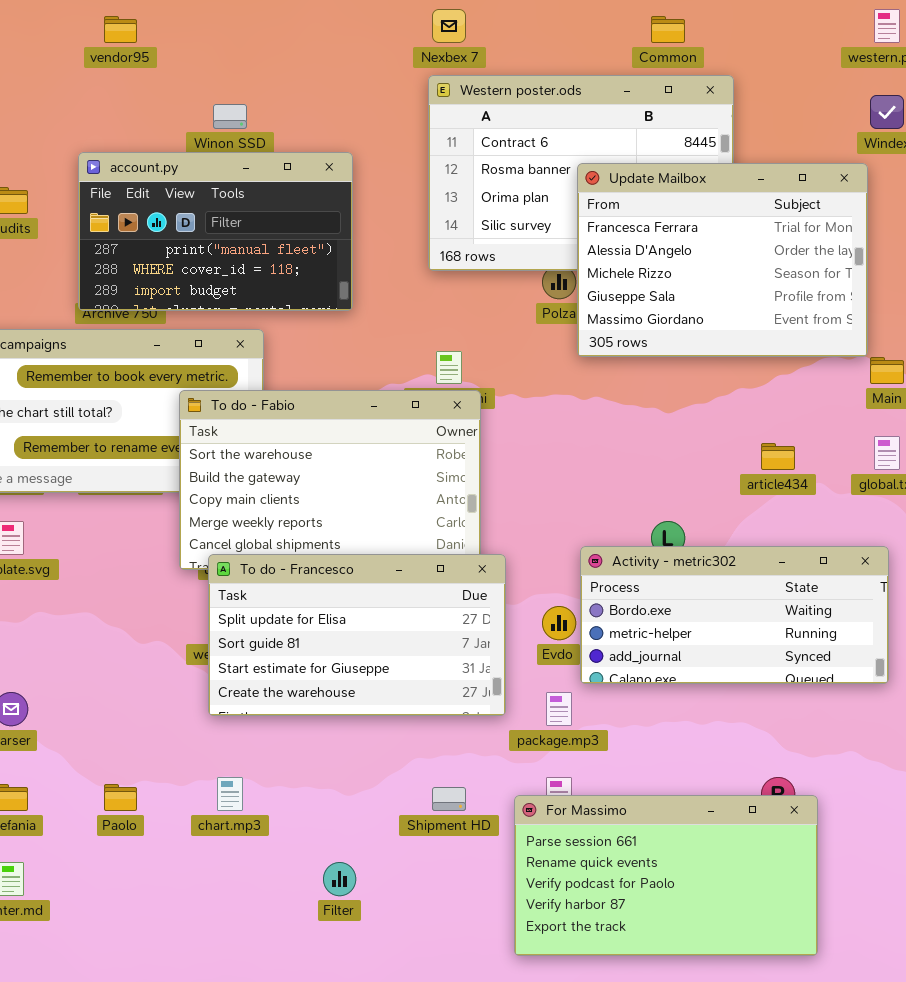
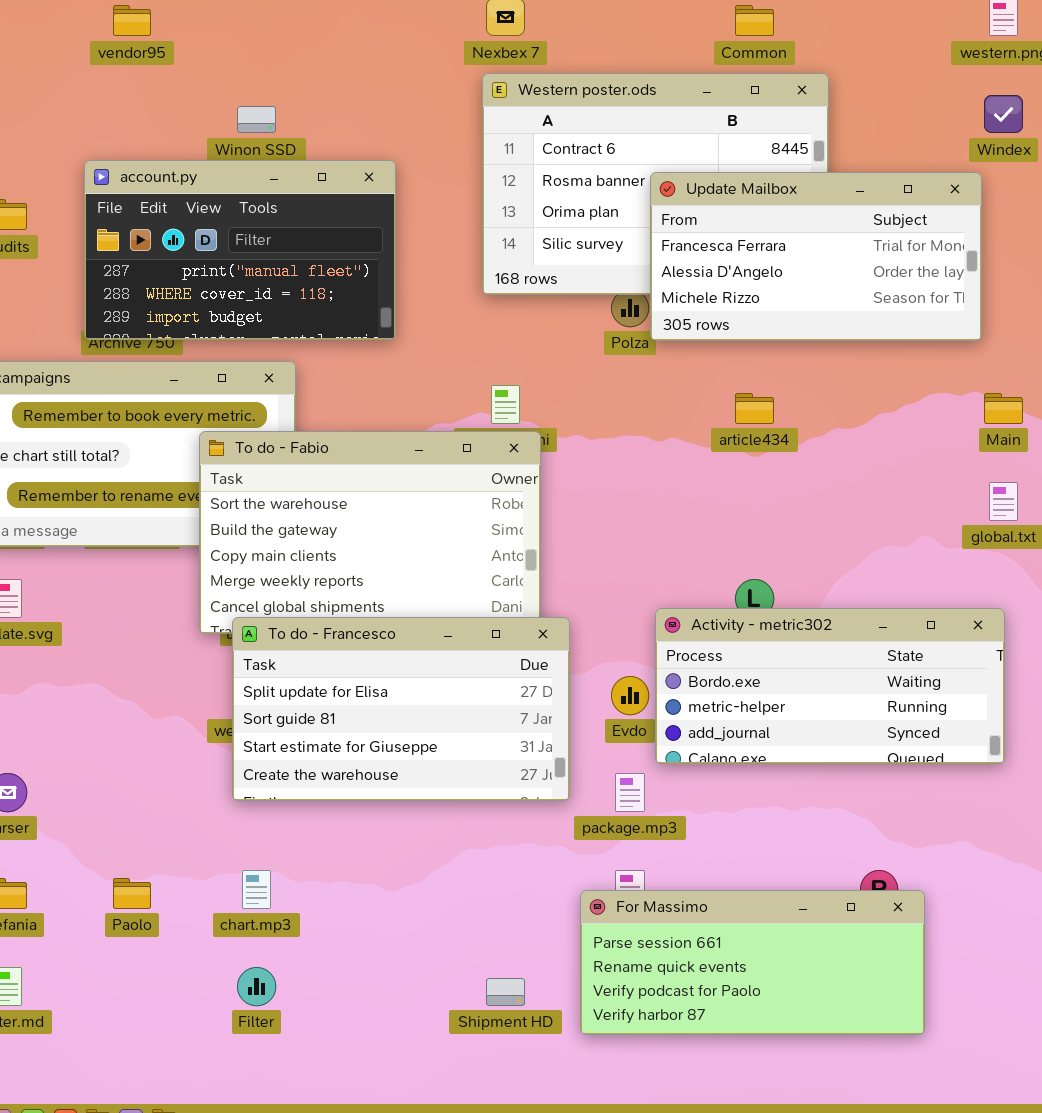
Update Mailbox: [577,163,868,357] -> [650,172,982,341], resized
article434: [761,443,795,470] -> [735,393,774,424], moved
Shipment HD: [432,787,466,811] -> [486,978,525,1006], moved
For Massimo: [514,795,818,956] -> [580,890,925,1035], resized
Filter: [323,862,356,896] -> [237,967,276,1006], moved

